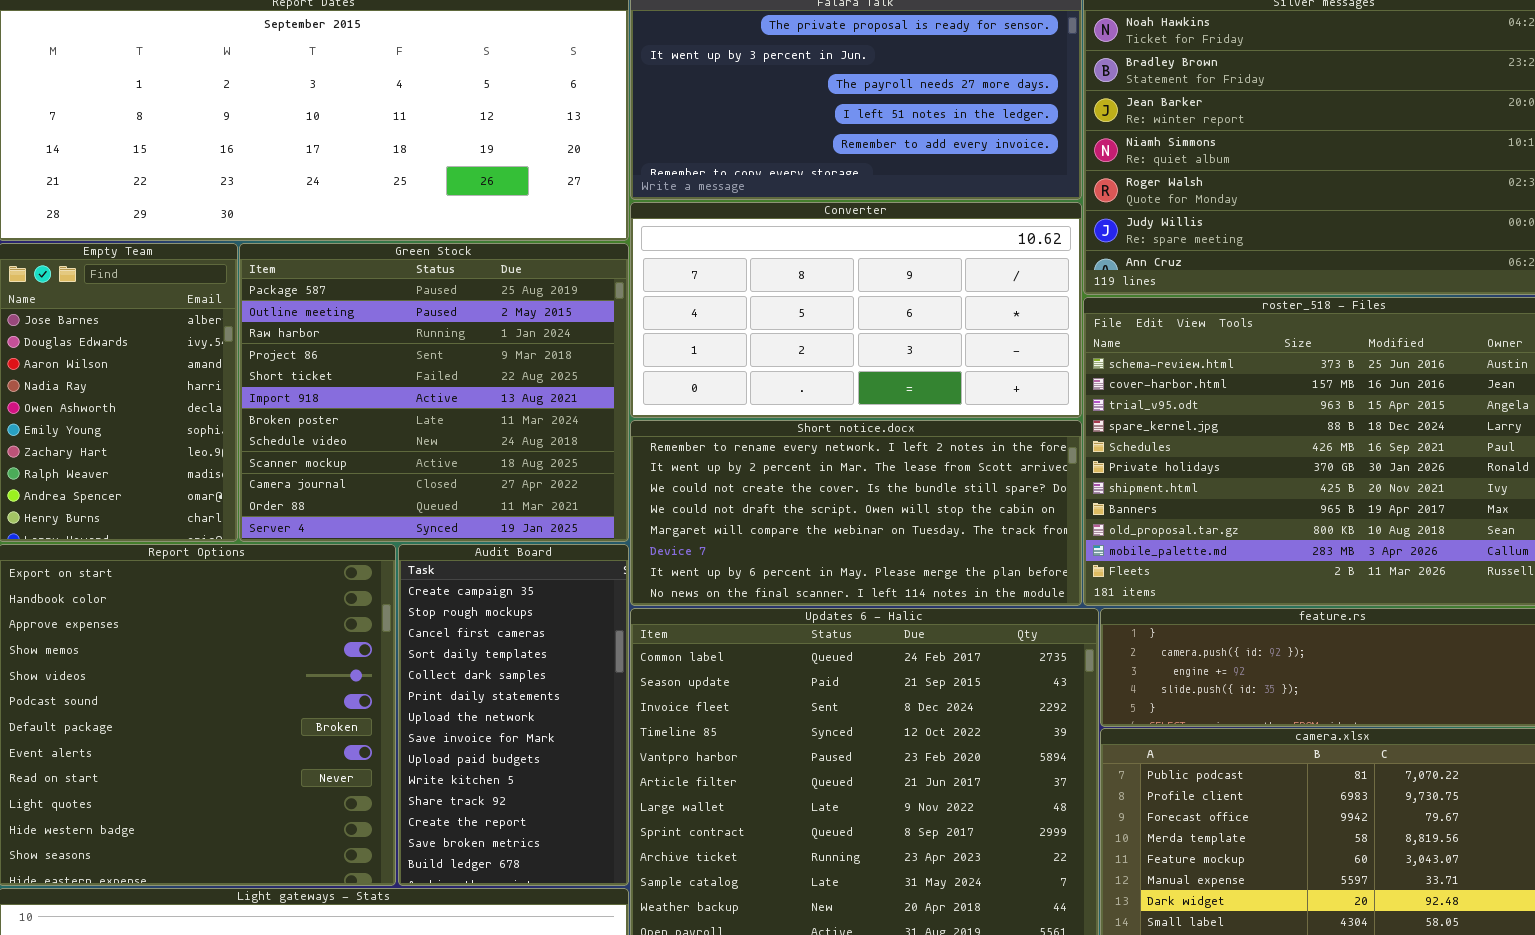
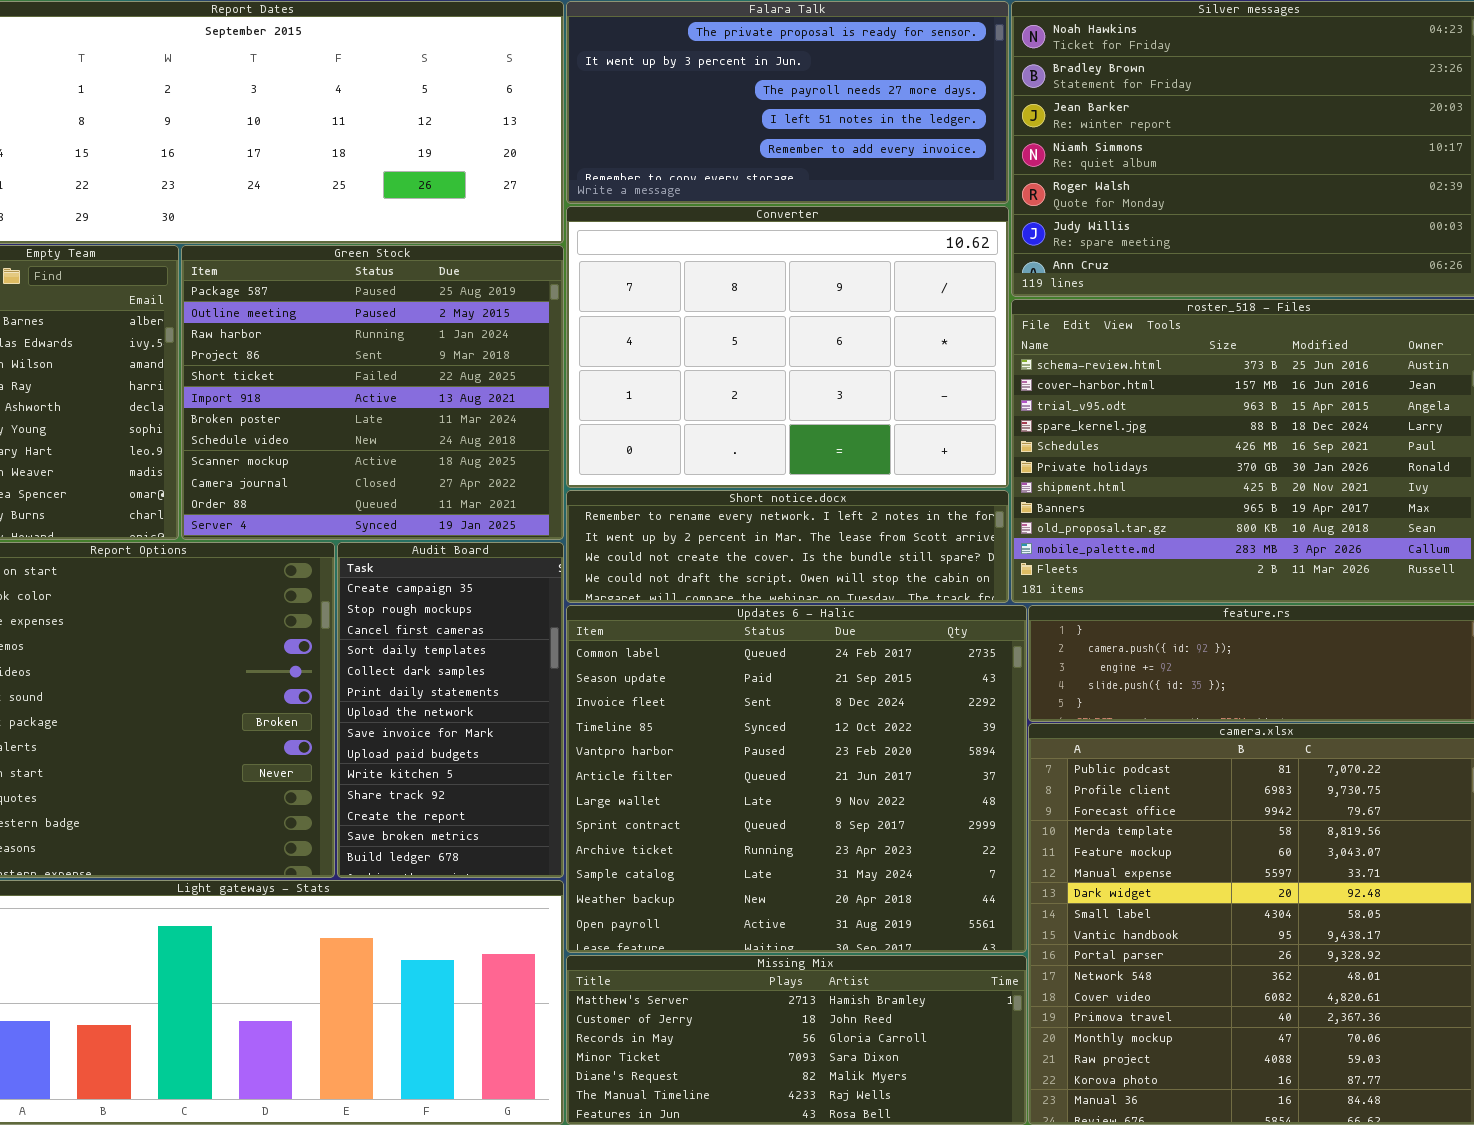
Converter: [630,202,1082,418] -> [566,206,1009,488], resized
Short notice.docx: [630,420,1082,606] -> [566,490,1009,603], resized

